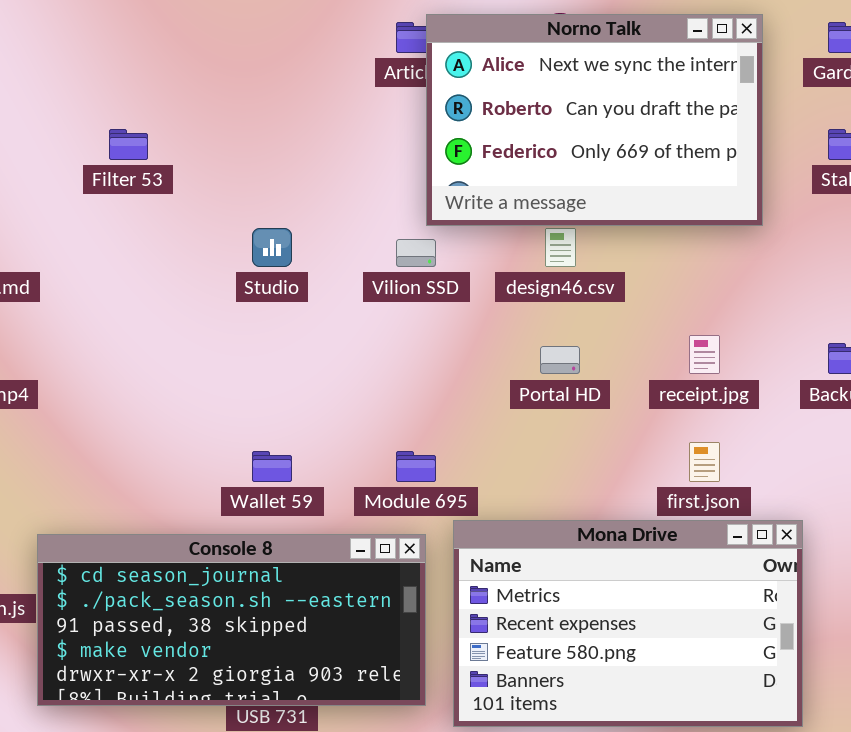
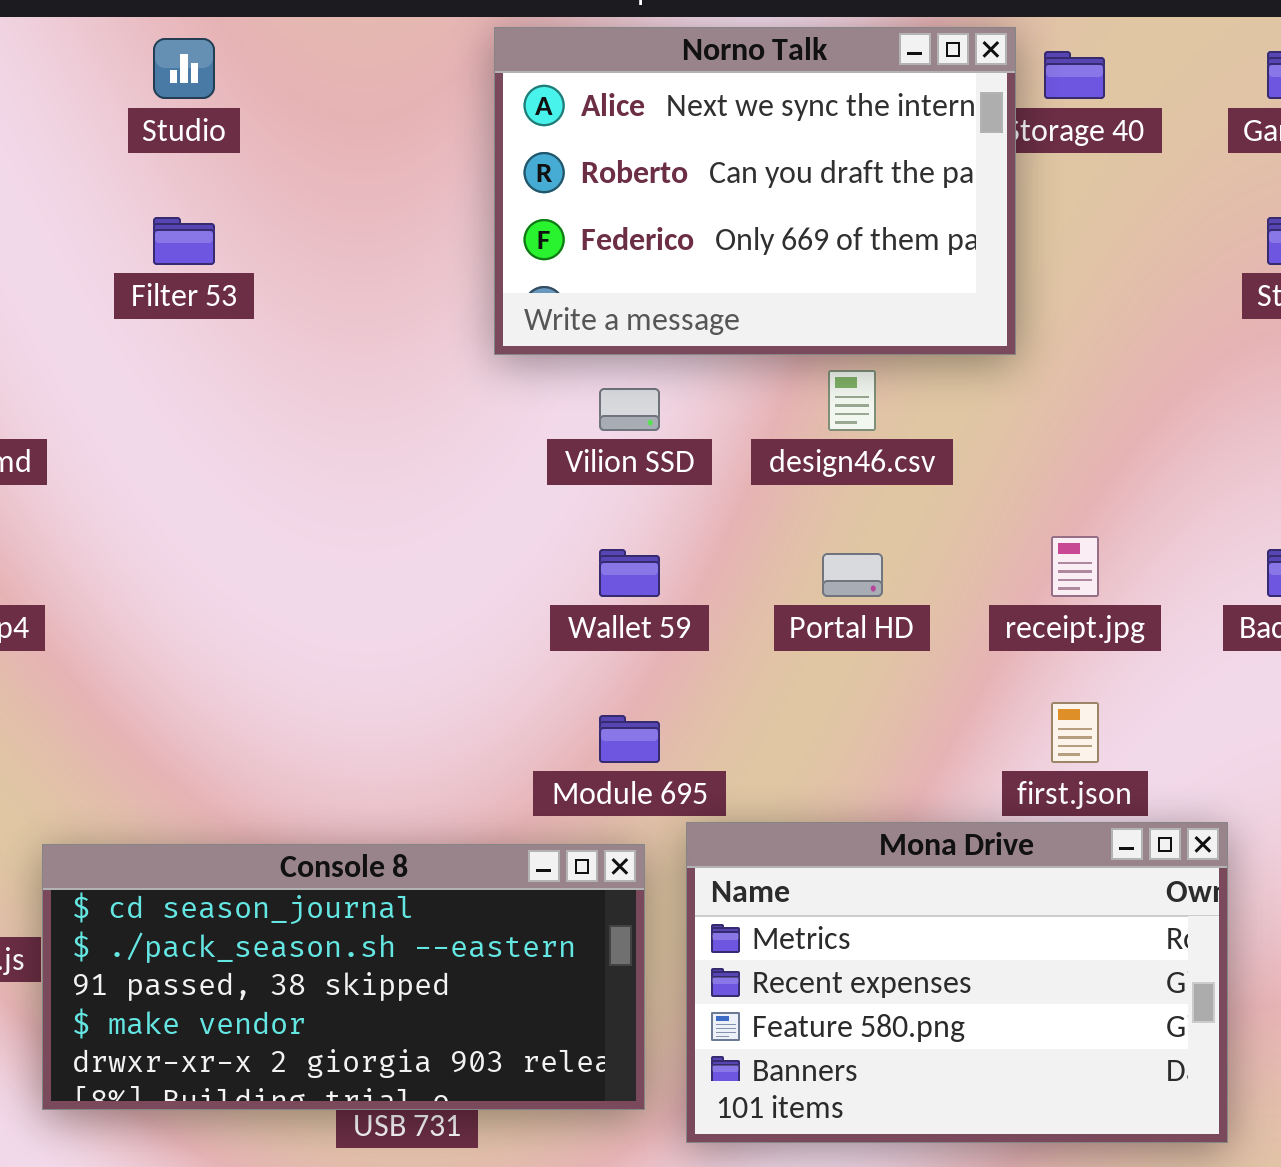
Norno Talk: [426,14,763,226] -> [494,27,1016,355], moved
Studio: [252,228,292,267] -> [153,38,215,99], moved
Wallet 59: [252,451,292,482] -> [599,549,660,597], moved

